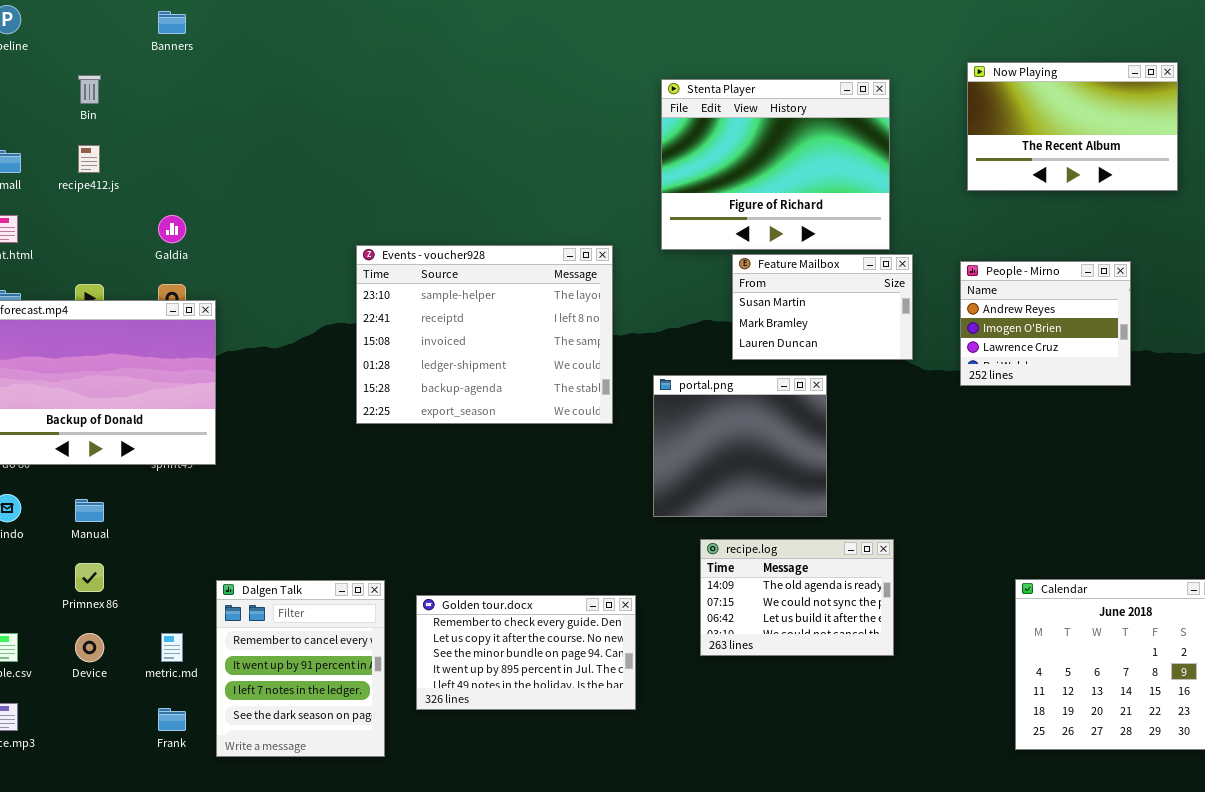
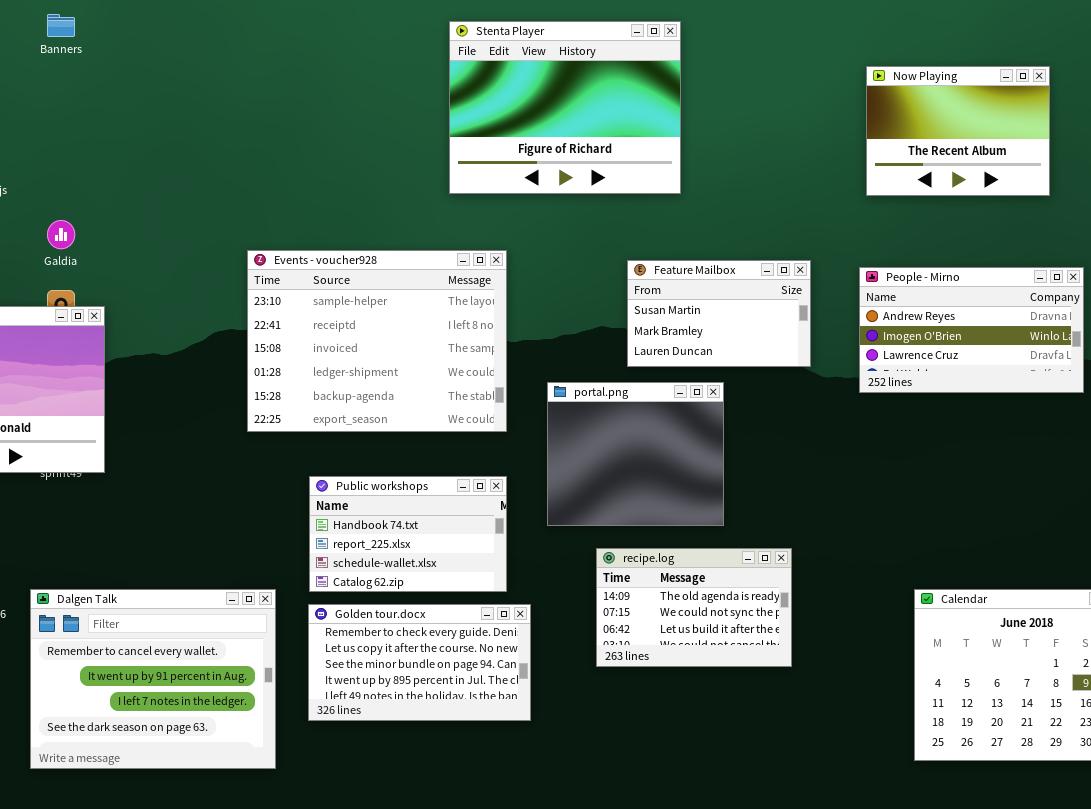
Now Playing: [967,62,1178,191] -> [866,66,1050,196], resized
Stenta Player: [661,79,890,250] -> [449,21,681,194], moved
People - Mirno: [960,261,1131,386] -> [859,267,1084,393], resized
Public workshops: none -> [309,476,507,592], opened
Dalgen Talk: [216,580,385,757] -> [30,589,276,769], resized

